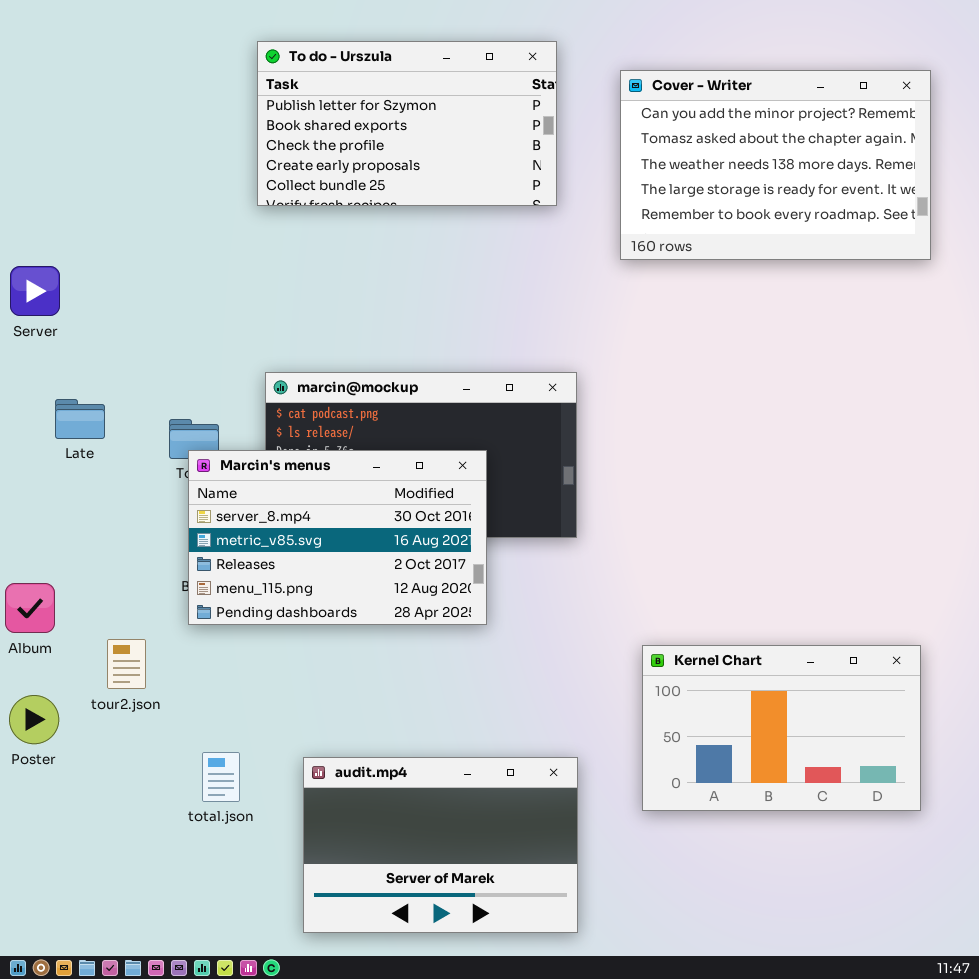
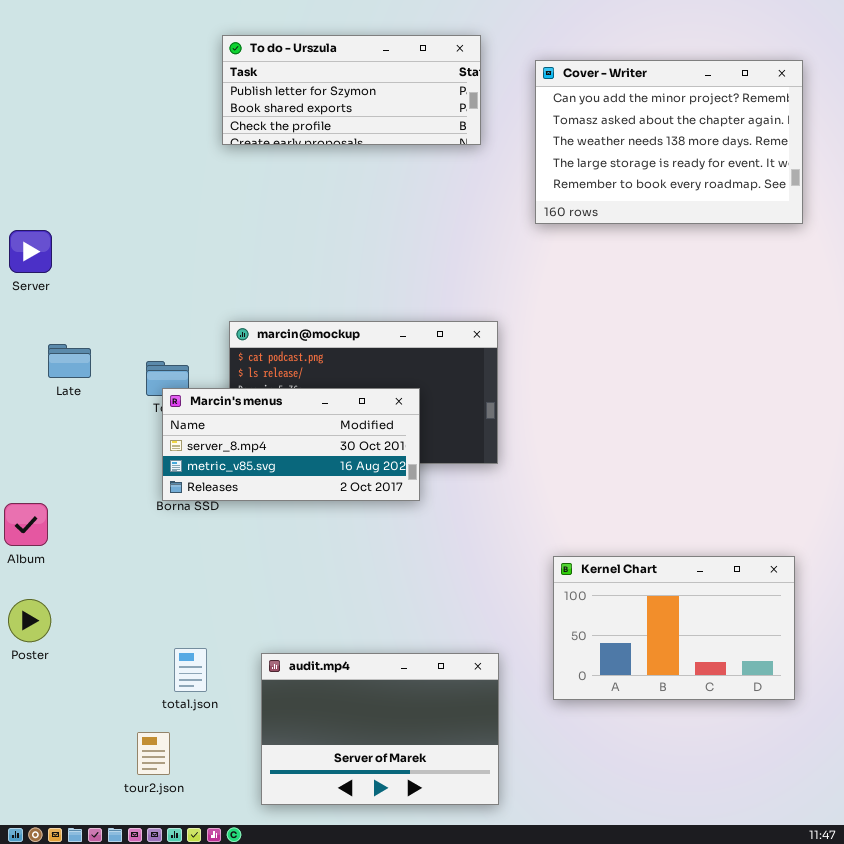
To do - Urszula: [257,41,557,206] -> [222,35,481,145], resized
Marcin's menus: [188,450,487,625] -> [162,388,420,501], resized
tour2.json: [107,639,146,689] -> [137,732,170,775], moved

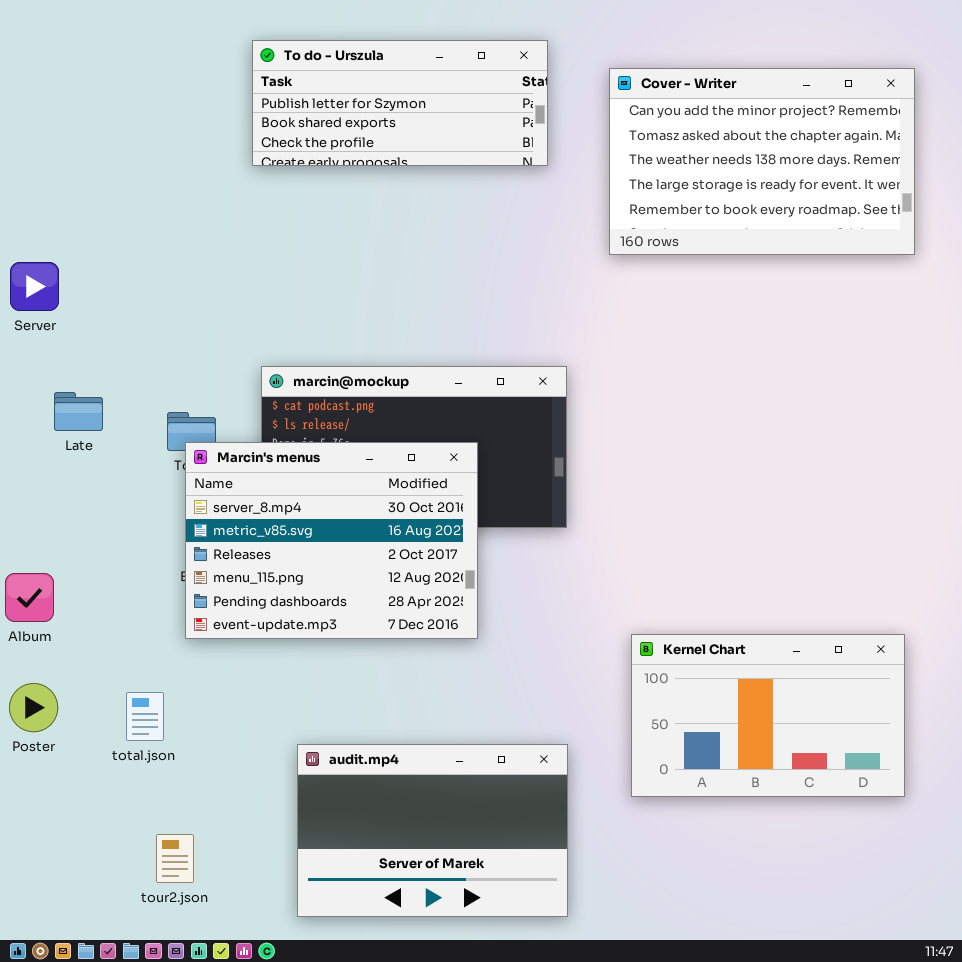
Marcin's menus: [162,388,420,501] -> [185,442,478,639], resized
total.json: [174,648,207,692] -> [126,692,164,741], moved

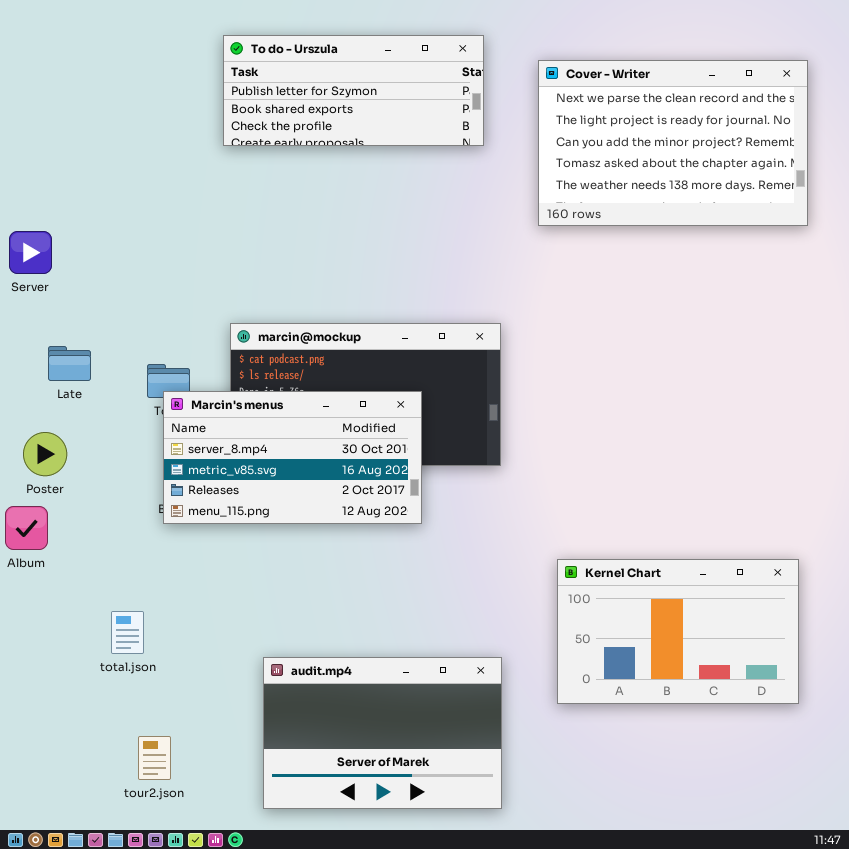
Cover - Writer: [609,68,915,255] -> [538,60,808,226], scrolled up 2 rows
Marcin's menus: [185,442,478,639] -> [163,391,422,524], resized
Poster: [9,683,58,732] -> [23,432,67,476], moved

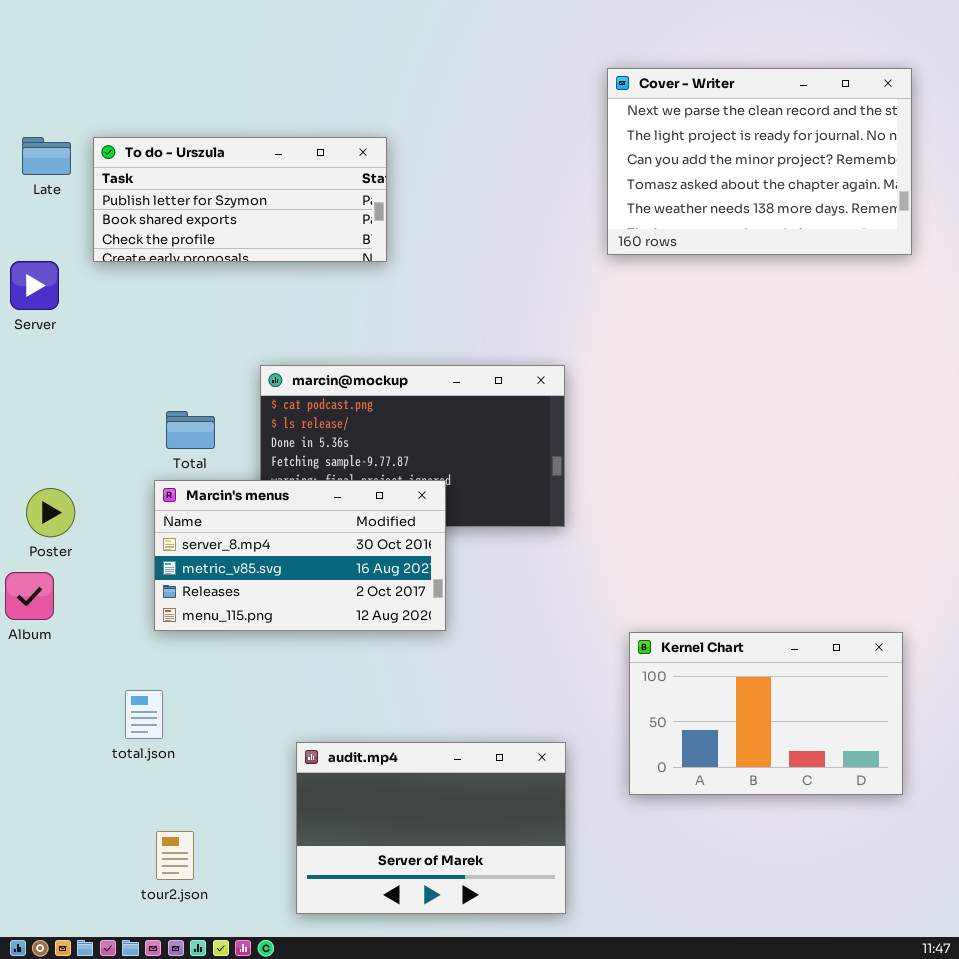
To do - Urszula: [223,35,484,146] -> [93,137,387,262], moved
Late: [48,346,91,381] -> [22,137,71,175], moved
Marcin's menus: [163,391,422,524] -> [154,480,446,631], moved

